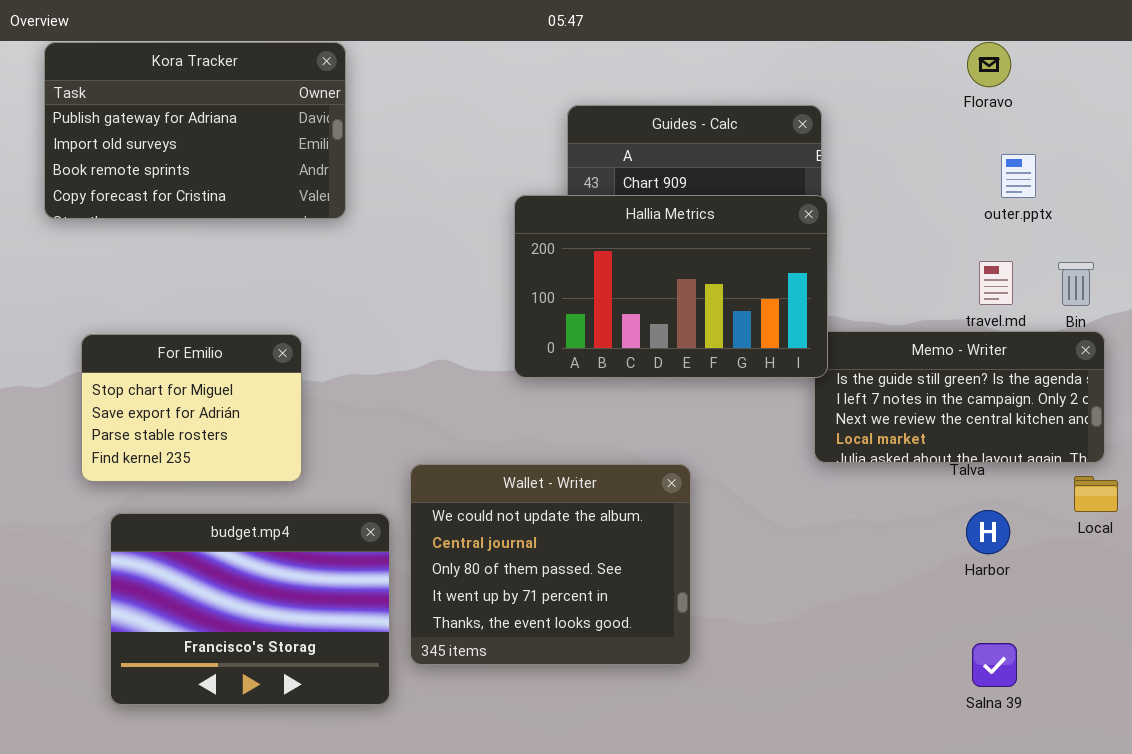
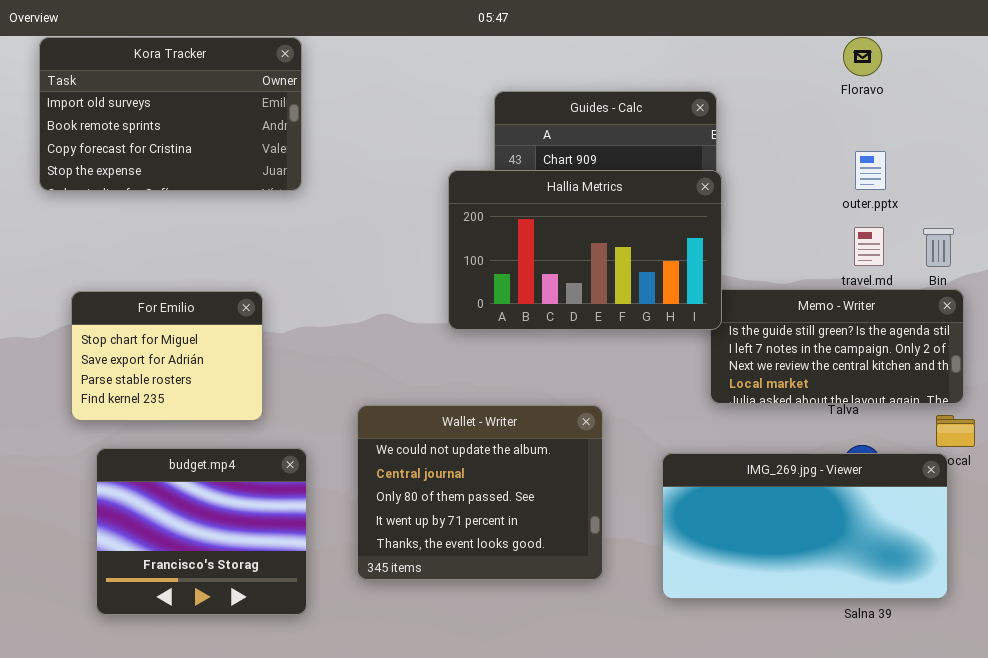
Kora Tracker: [44,42,346,219] -> [39,37,302,191], scrolled down 1 row
outer.pptx: [1001,154,1036,198] -> [855,151,886,190], moved
budget.mp4: [110,513,390,705] -> [96,448,307,615], resized
IMG_269.jpg - Viewer: none -> [662,453,948,599], opened

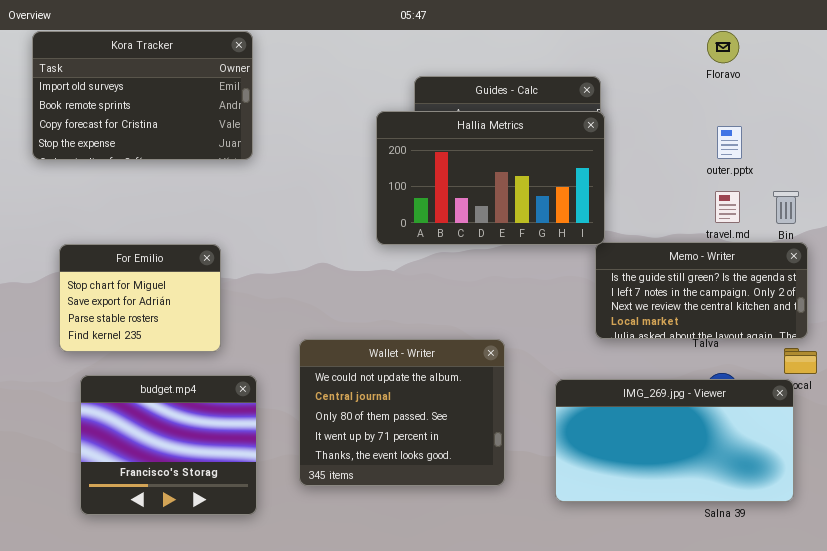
Hallia Metrics: [448,170,722,330] -> [376,111,605,245], moved

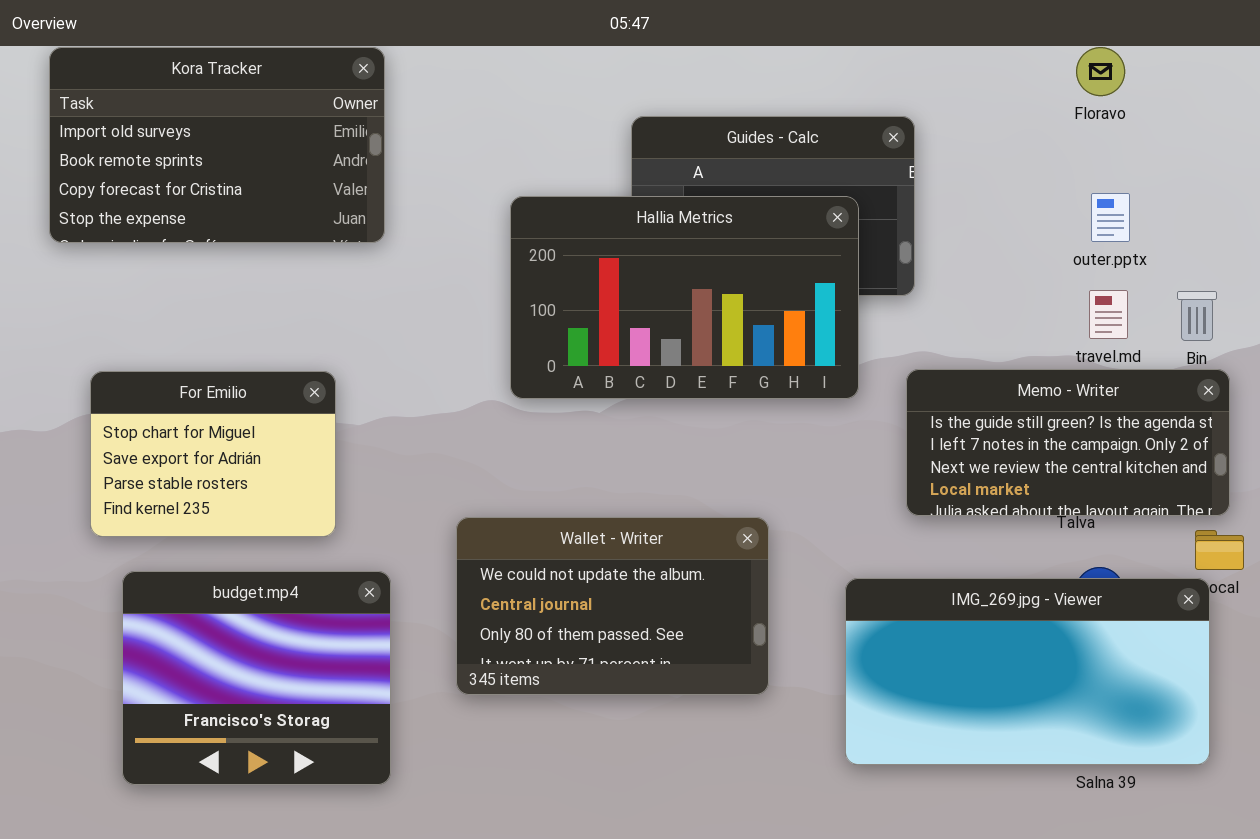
Hallia Metrics: [376,111,605,245] -> [510,196,859,399], moved
Wallet - Writer: [299,339,505,486] -> [456,517,769,695], resized

